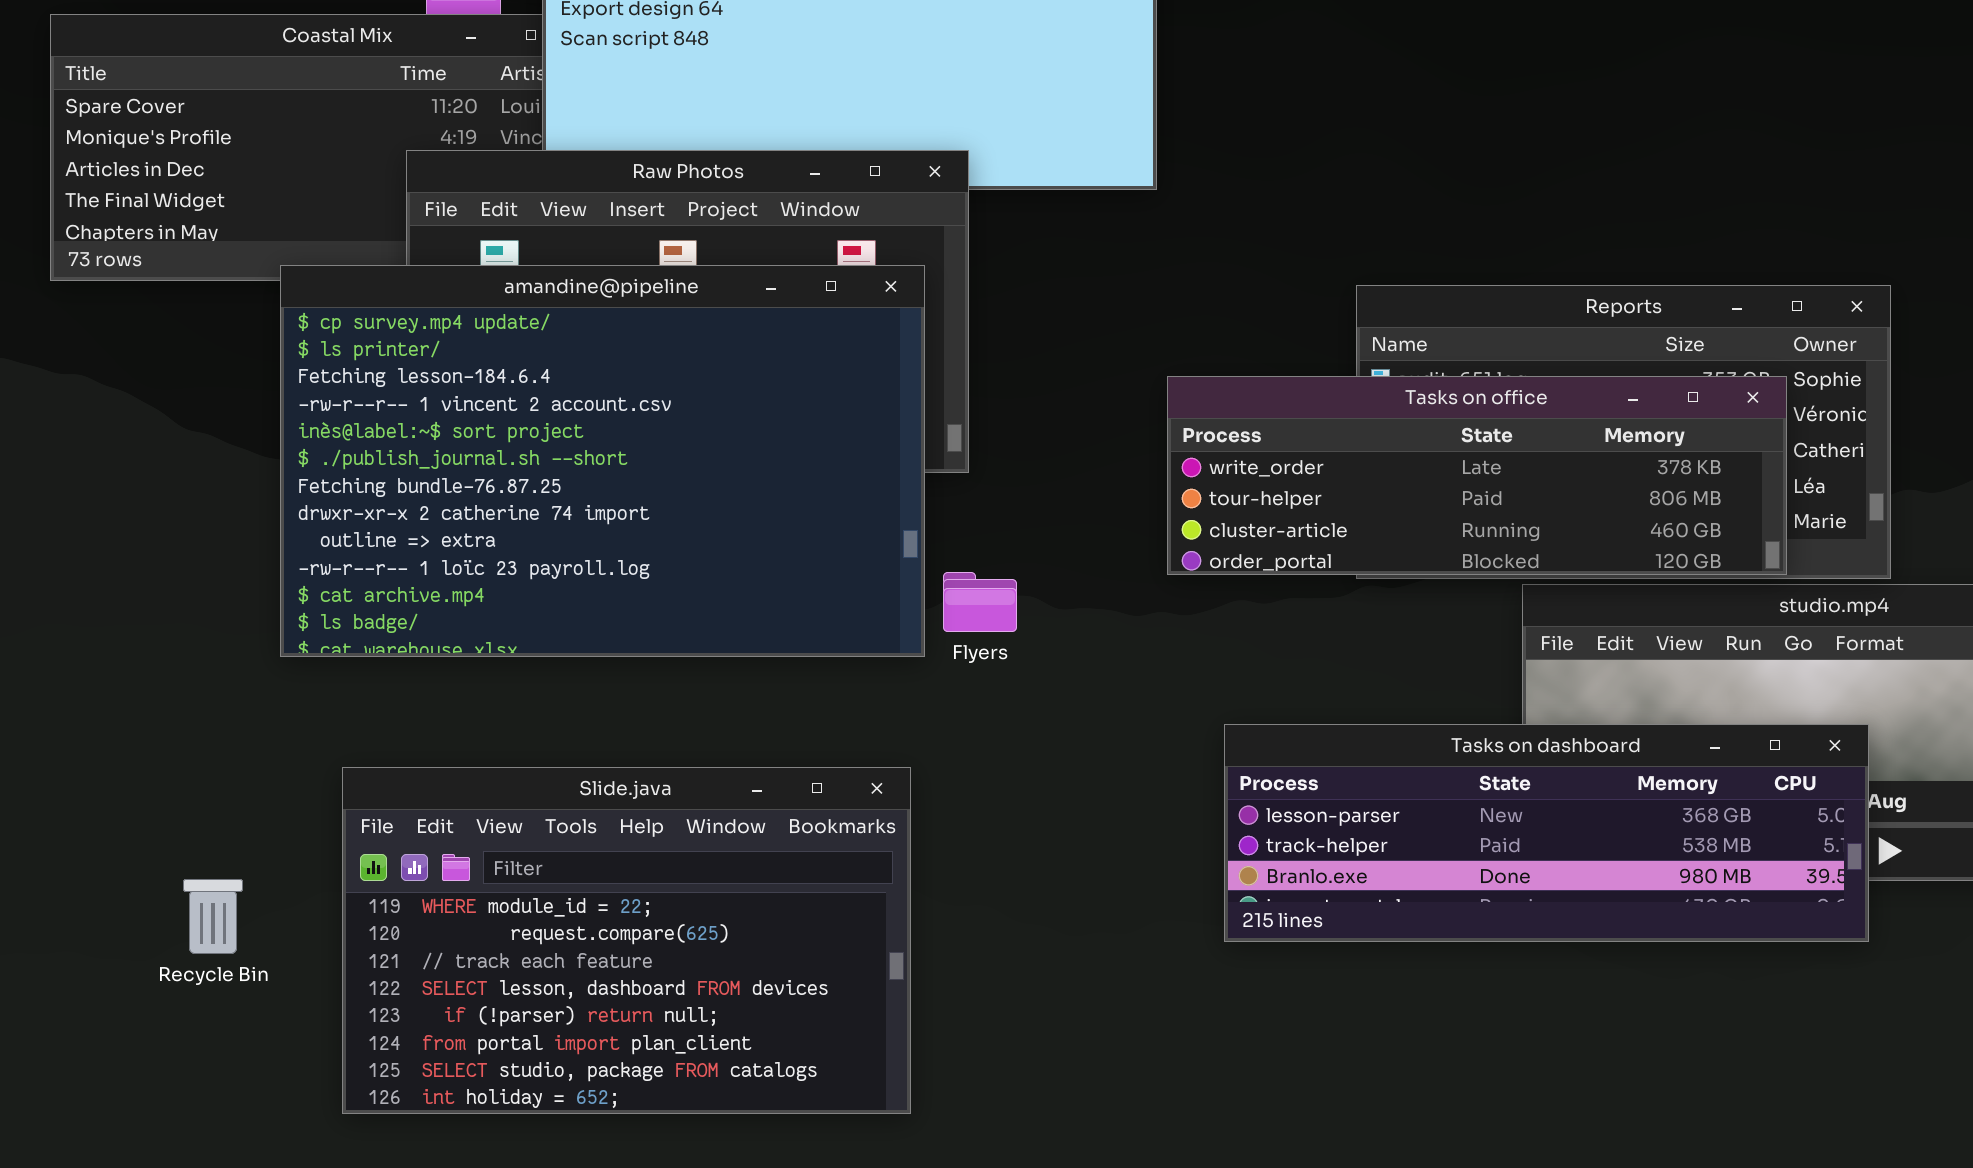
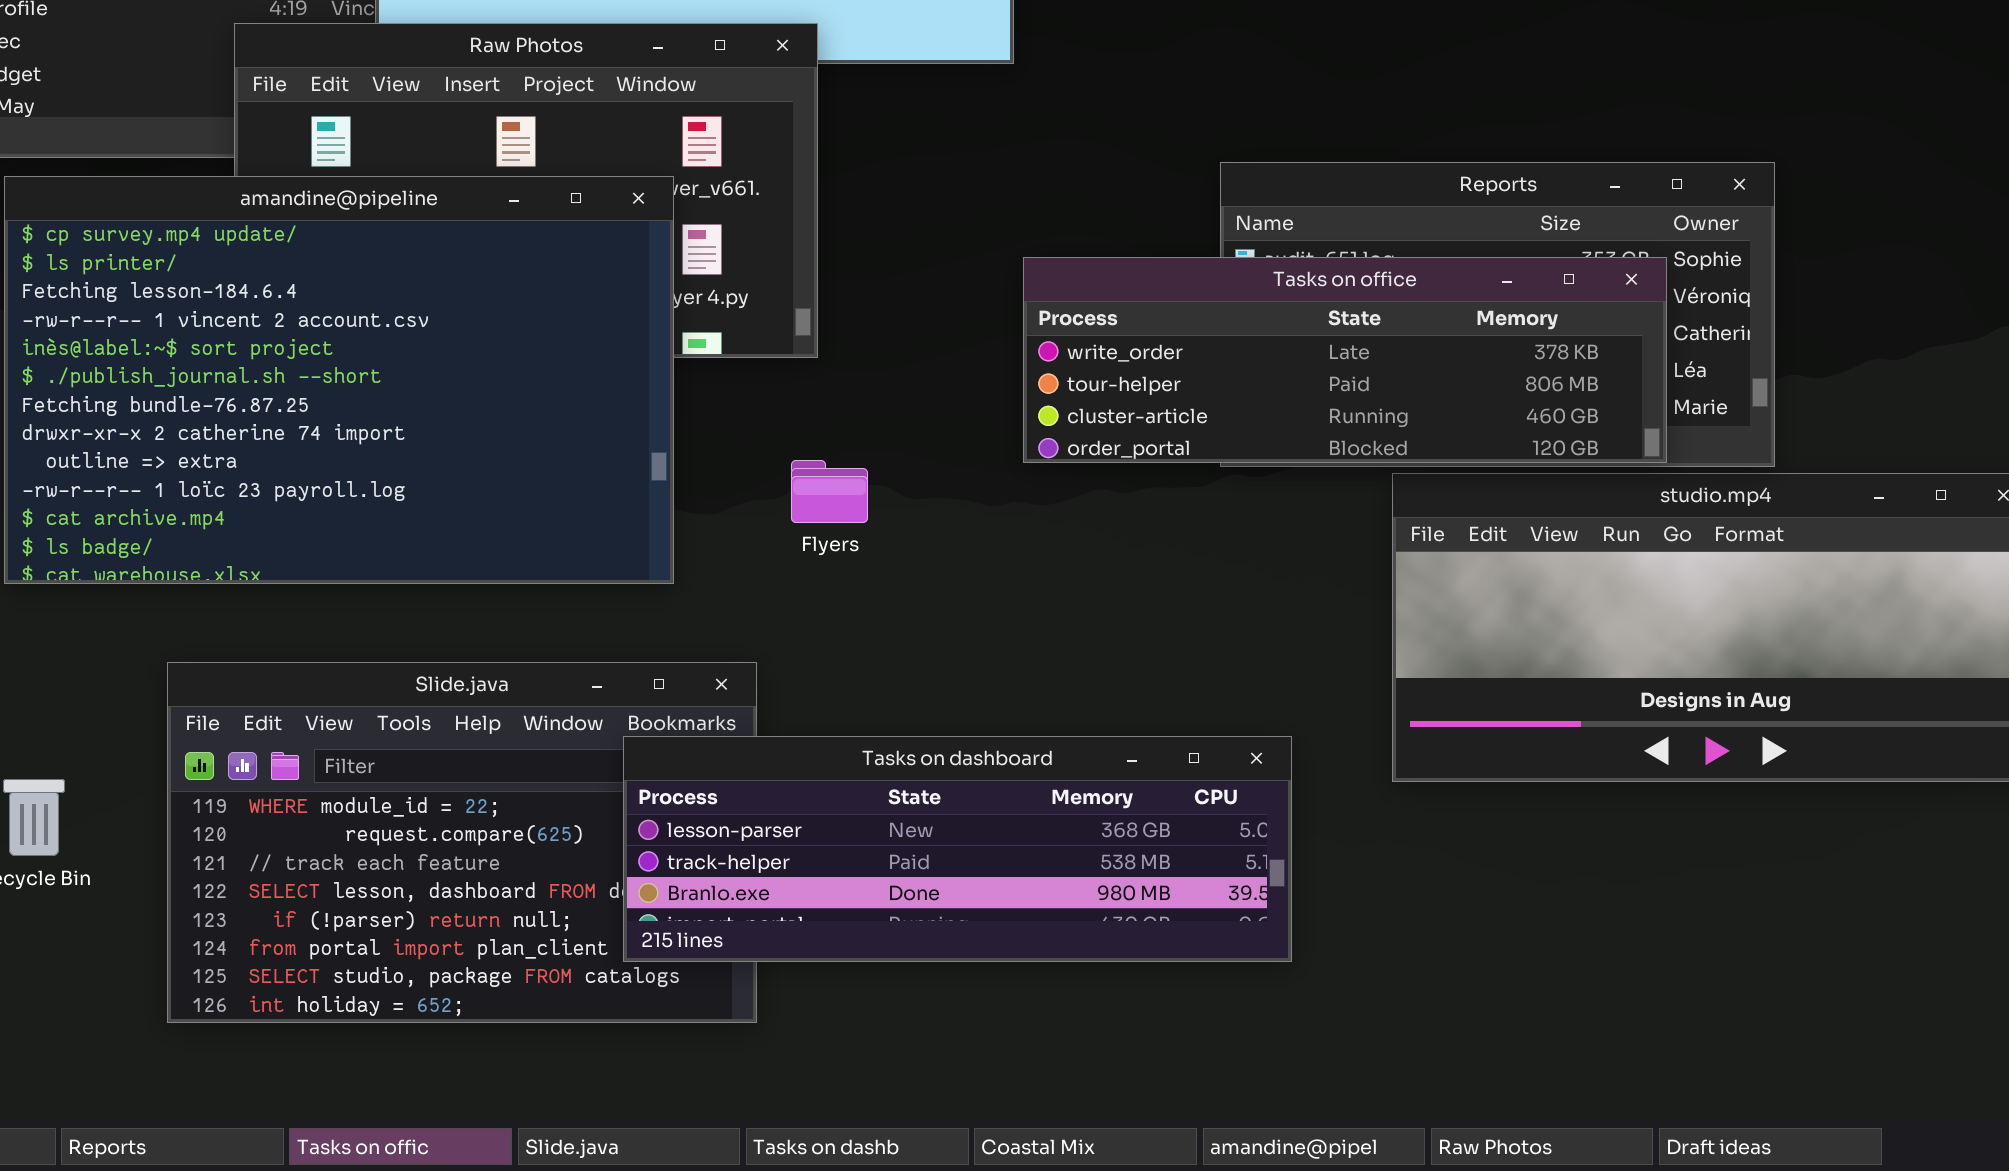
amandine@pipeline: [280,265,925,657] -> [4,176,674,584], moved
Tasks on dashboard: [1224,724,1869,942] -> [623,736,1292,962], moved

